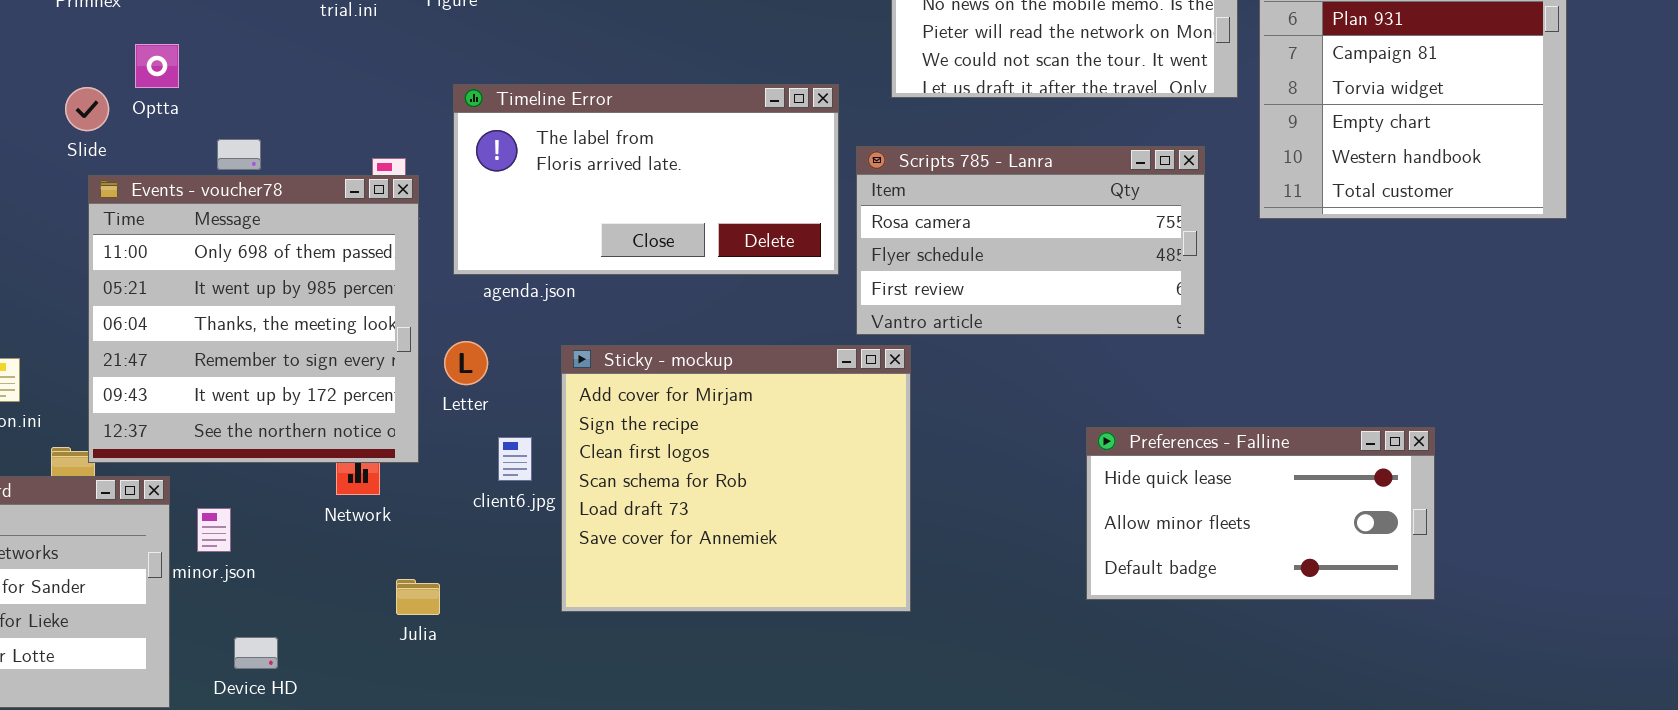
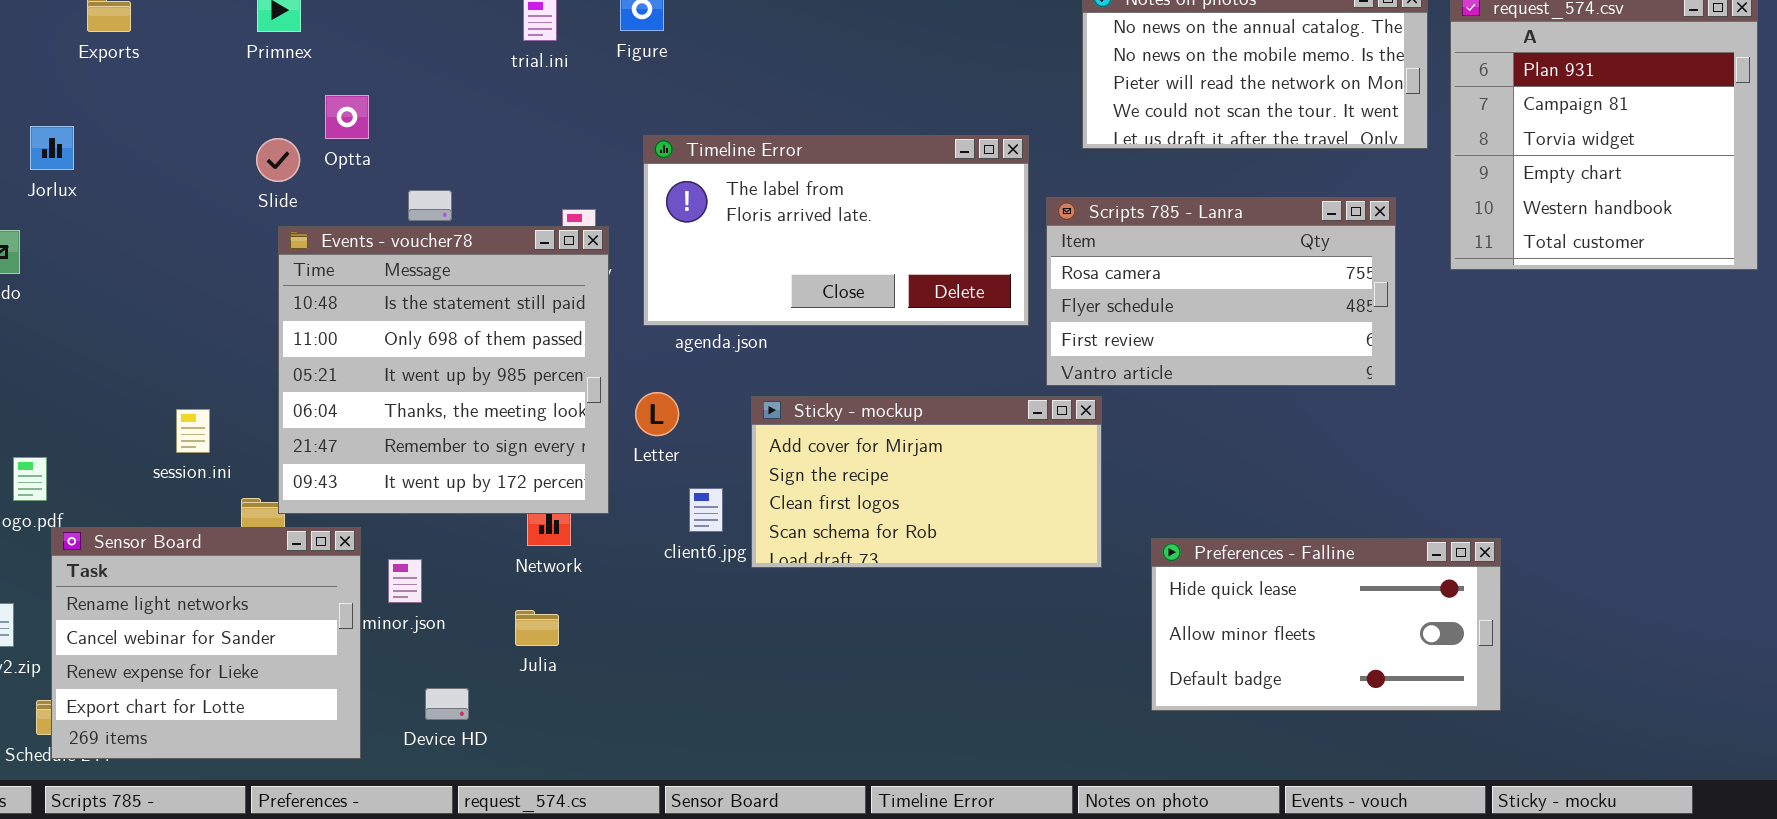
Events - voucher78: [88,175,419,463] -> [278,226,609,514], scrolled up 1 row
Sticky - mockup: [561,345,911,612] -> [751,396,1102,568], resized
Preferences - Falline: [1086,427,1435,600] -> [1151,538,1501,711], moved
Julia: [396,579,440,615] -> [515,610,559,646], moved

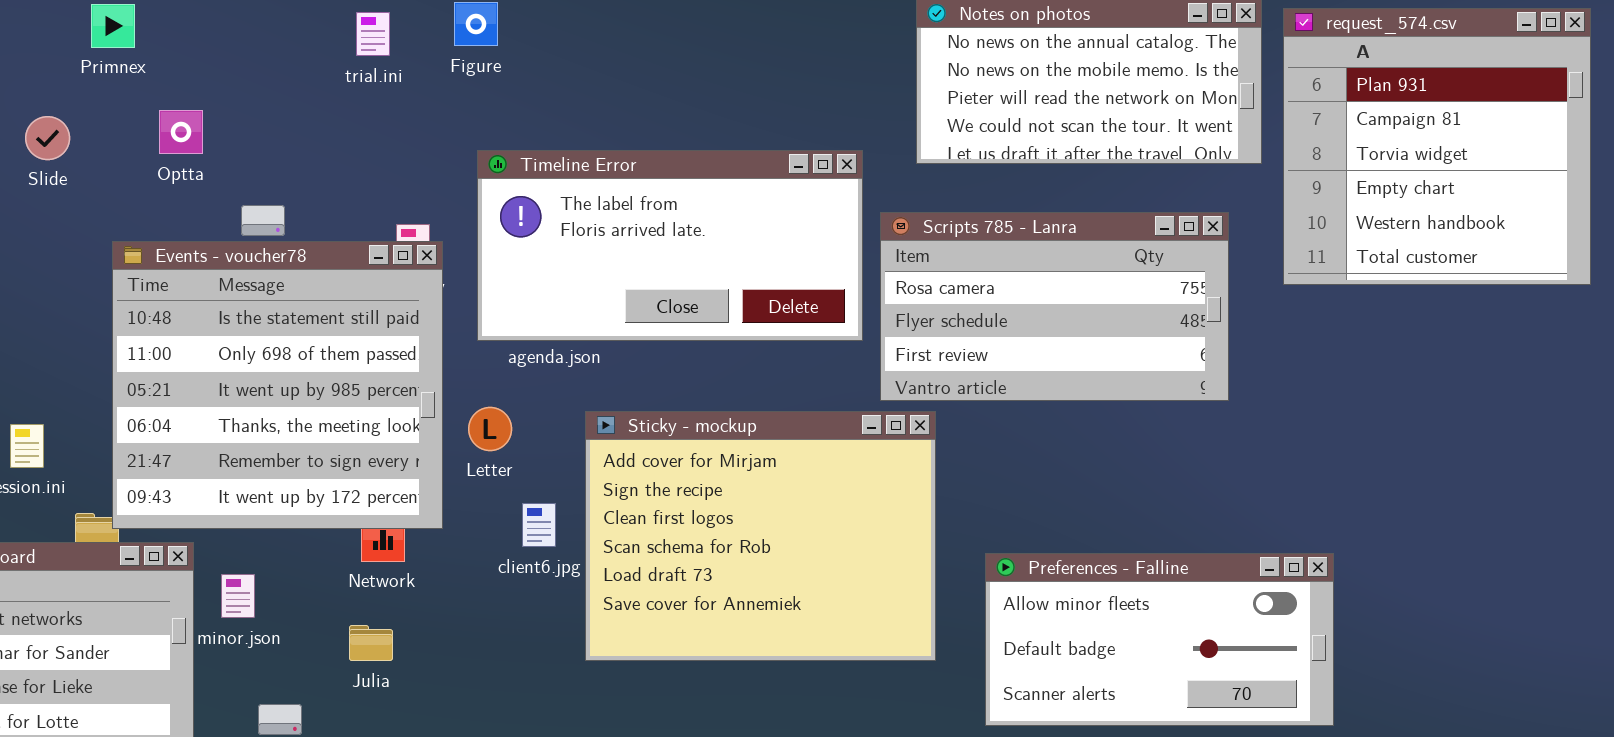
Slide: [256,138,300,182] -> [25,116,70,160], moved
Sticky - mockup: [751,396,1102,568] -> [585,411,936,661], resized
Preferences - Falline: [1151,538,1501,711] -> [985,553,1334,726], scrolled down 1 row

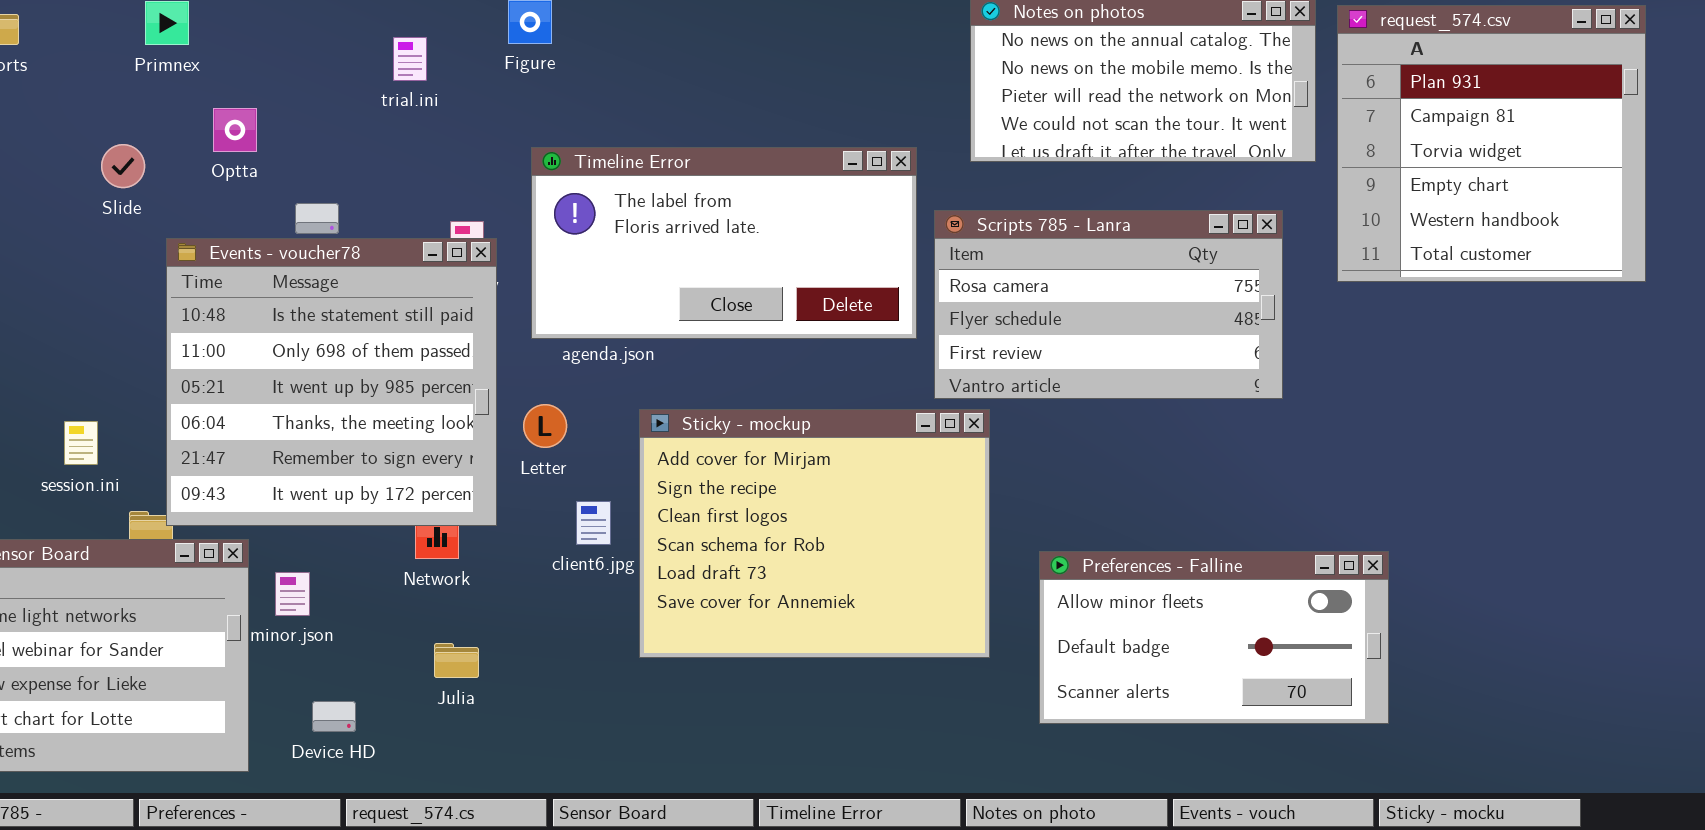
trial.ini: [356,12,390,56] -> [393,37,427,81], moved
Slide: [25,116,70,160] -> [101,144,145,188], moved
Julia: [349,625,393,661] -> [434,643,479,678], moved

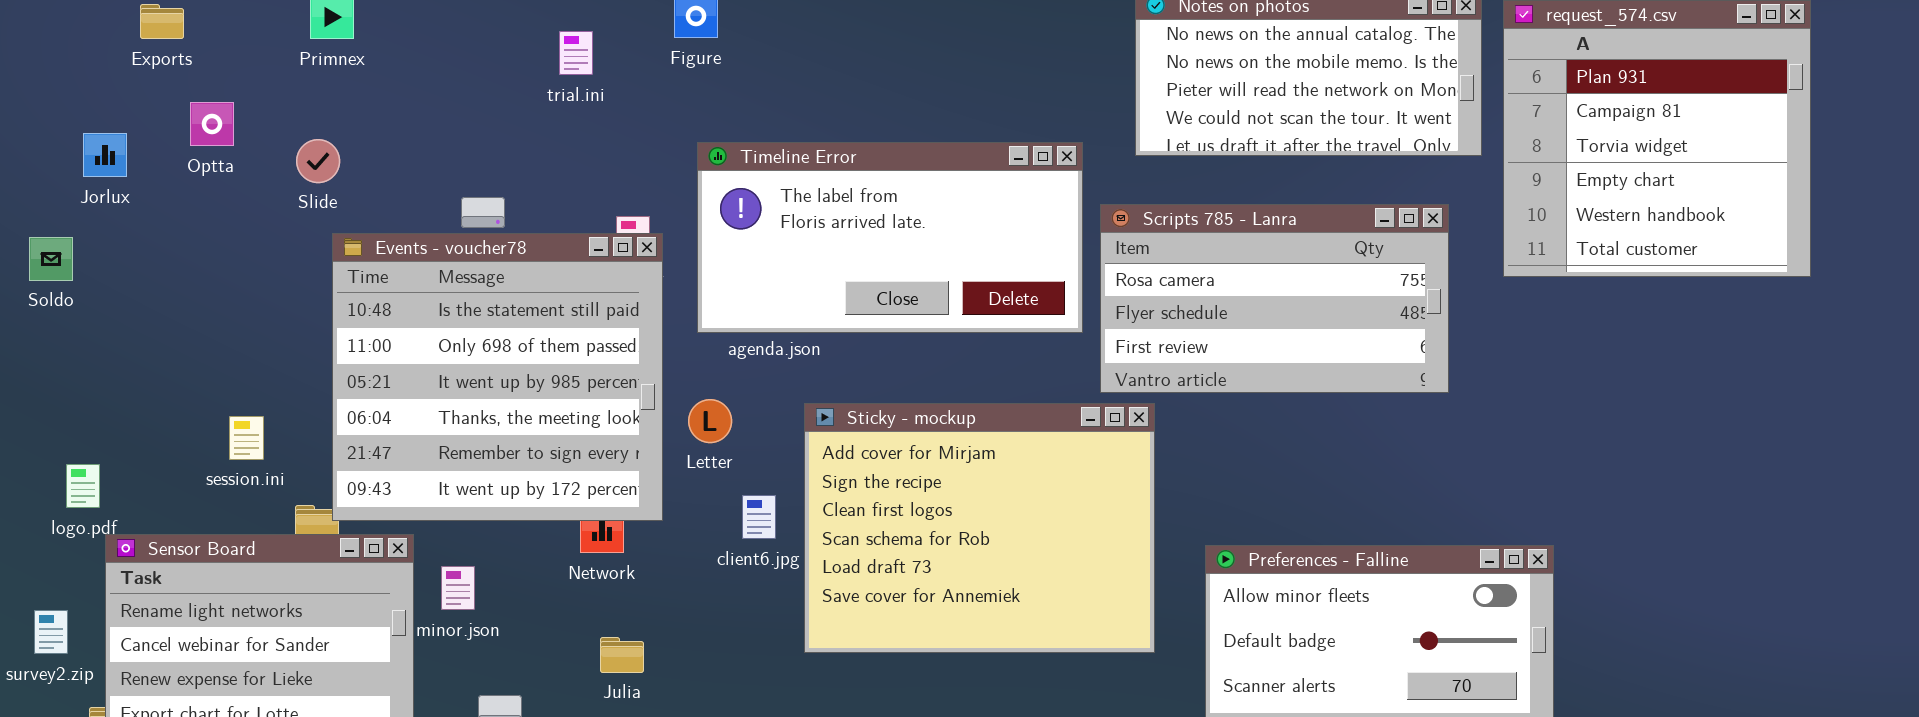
Optta: [213,108,257,152] -> [190,102,234,146], moved
Slide: [101,144,145,188] -> [296,139,340,183], moved

